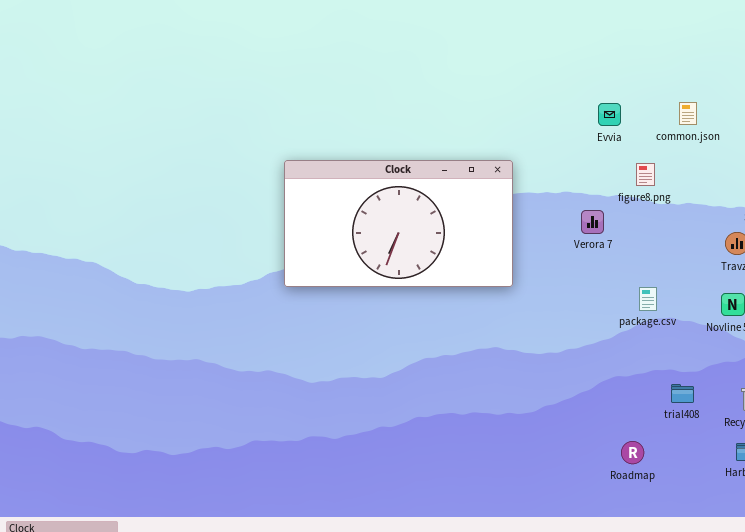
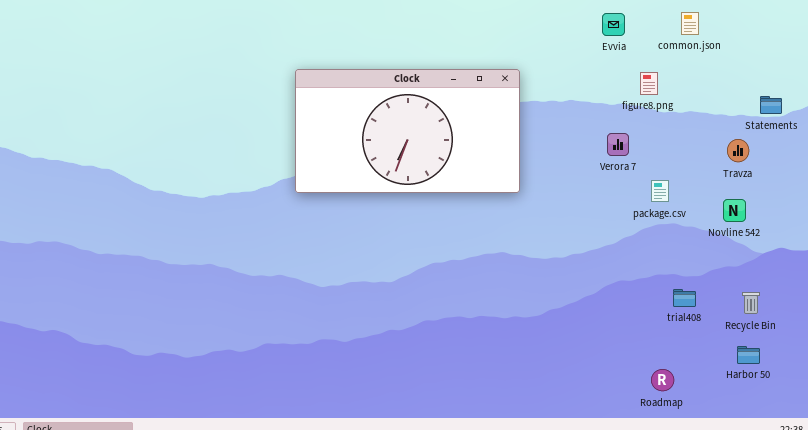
Verora 7: [581,210,604,234] -> [607,133,629,156], moved
package.csv: [639,287,657,311] -> [651,180,669,202], moved
Roadmap: [621,441,644,464] -> [651,369,674,391], moved

